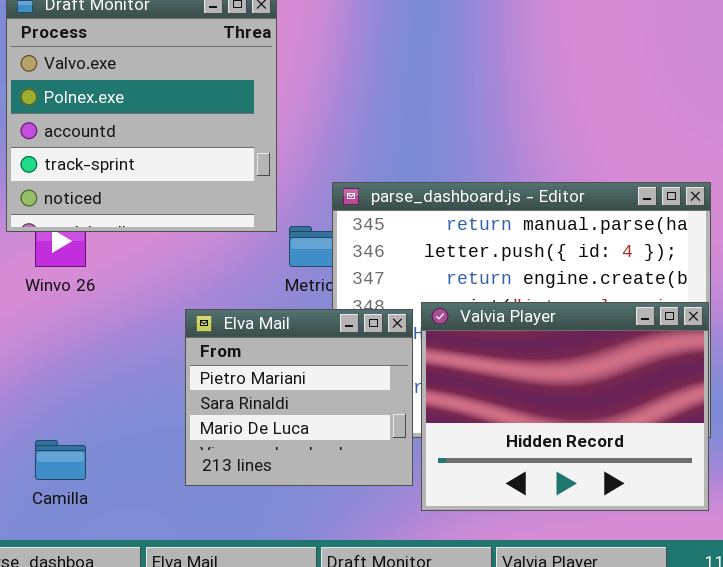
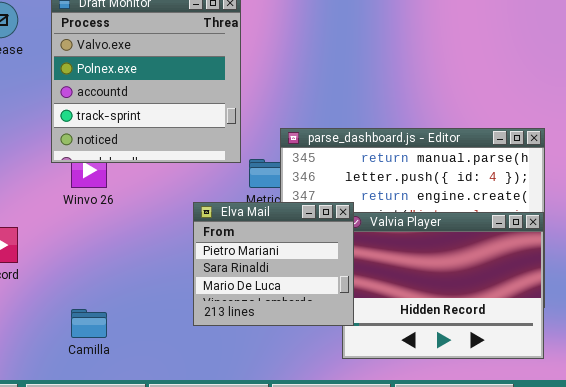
Elva Mail: [185,309,413,486] -> [193,202,354,326], moved

